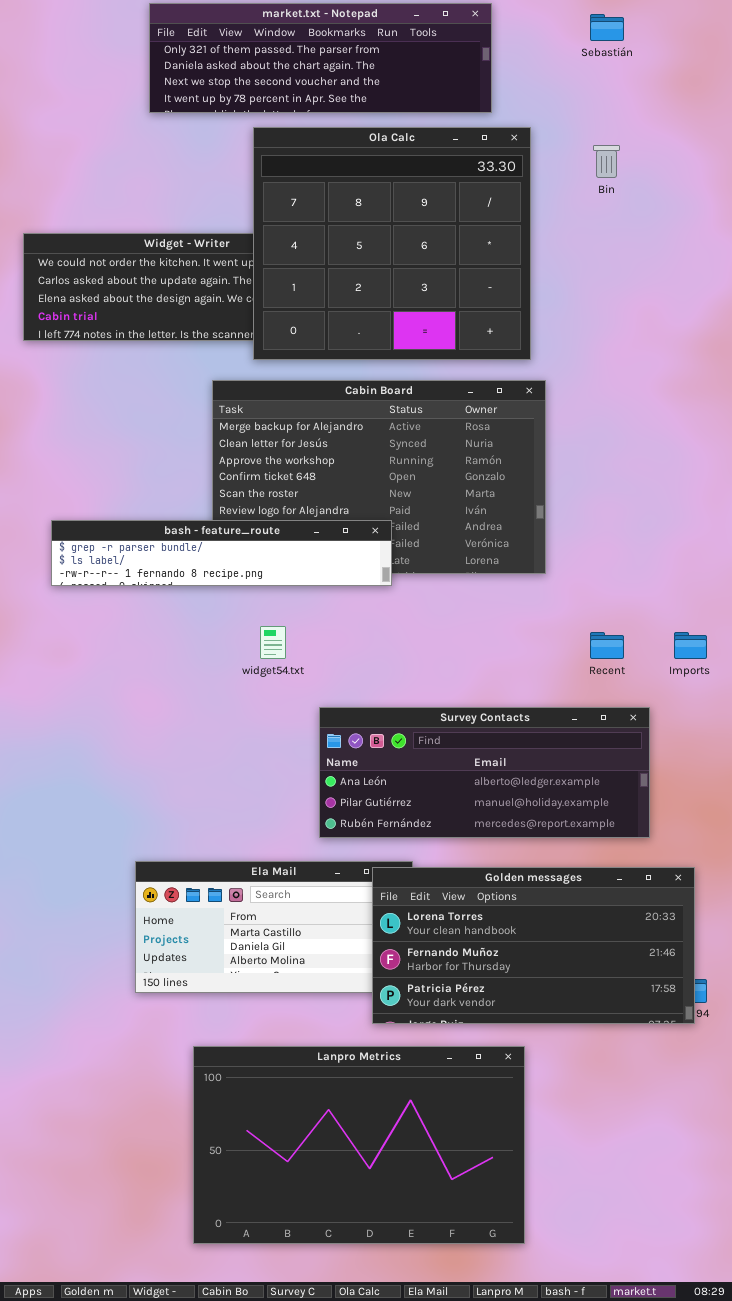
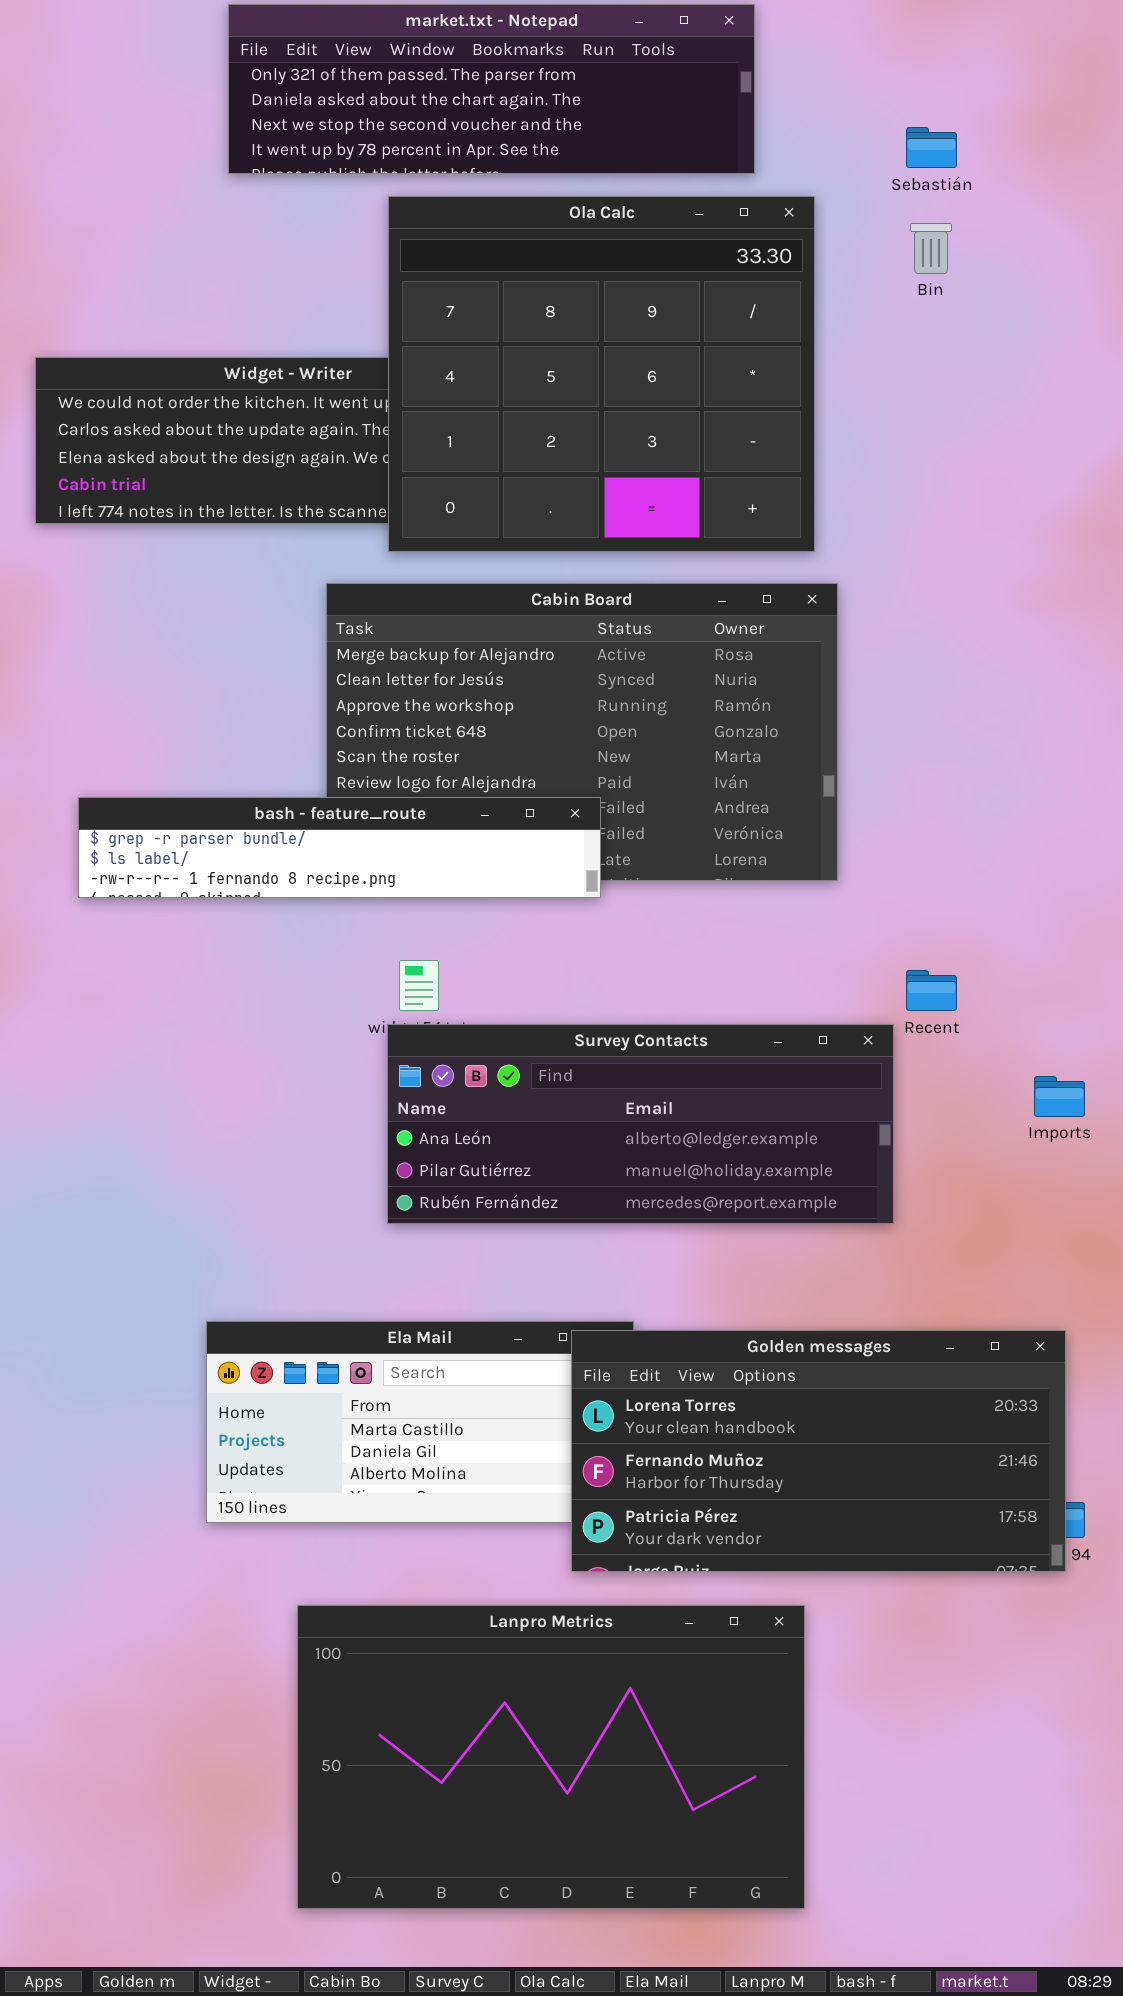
Sebastián: [590,14,624,41] -> [906,127,957,168], moved
Imports: [674,632,707,659] -> [1034,1076,1085,1117], moved
Survey Contacts: [319,707,650,838] -> [387,1024,894,1224], moved

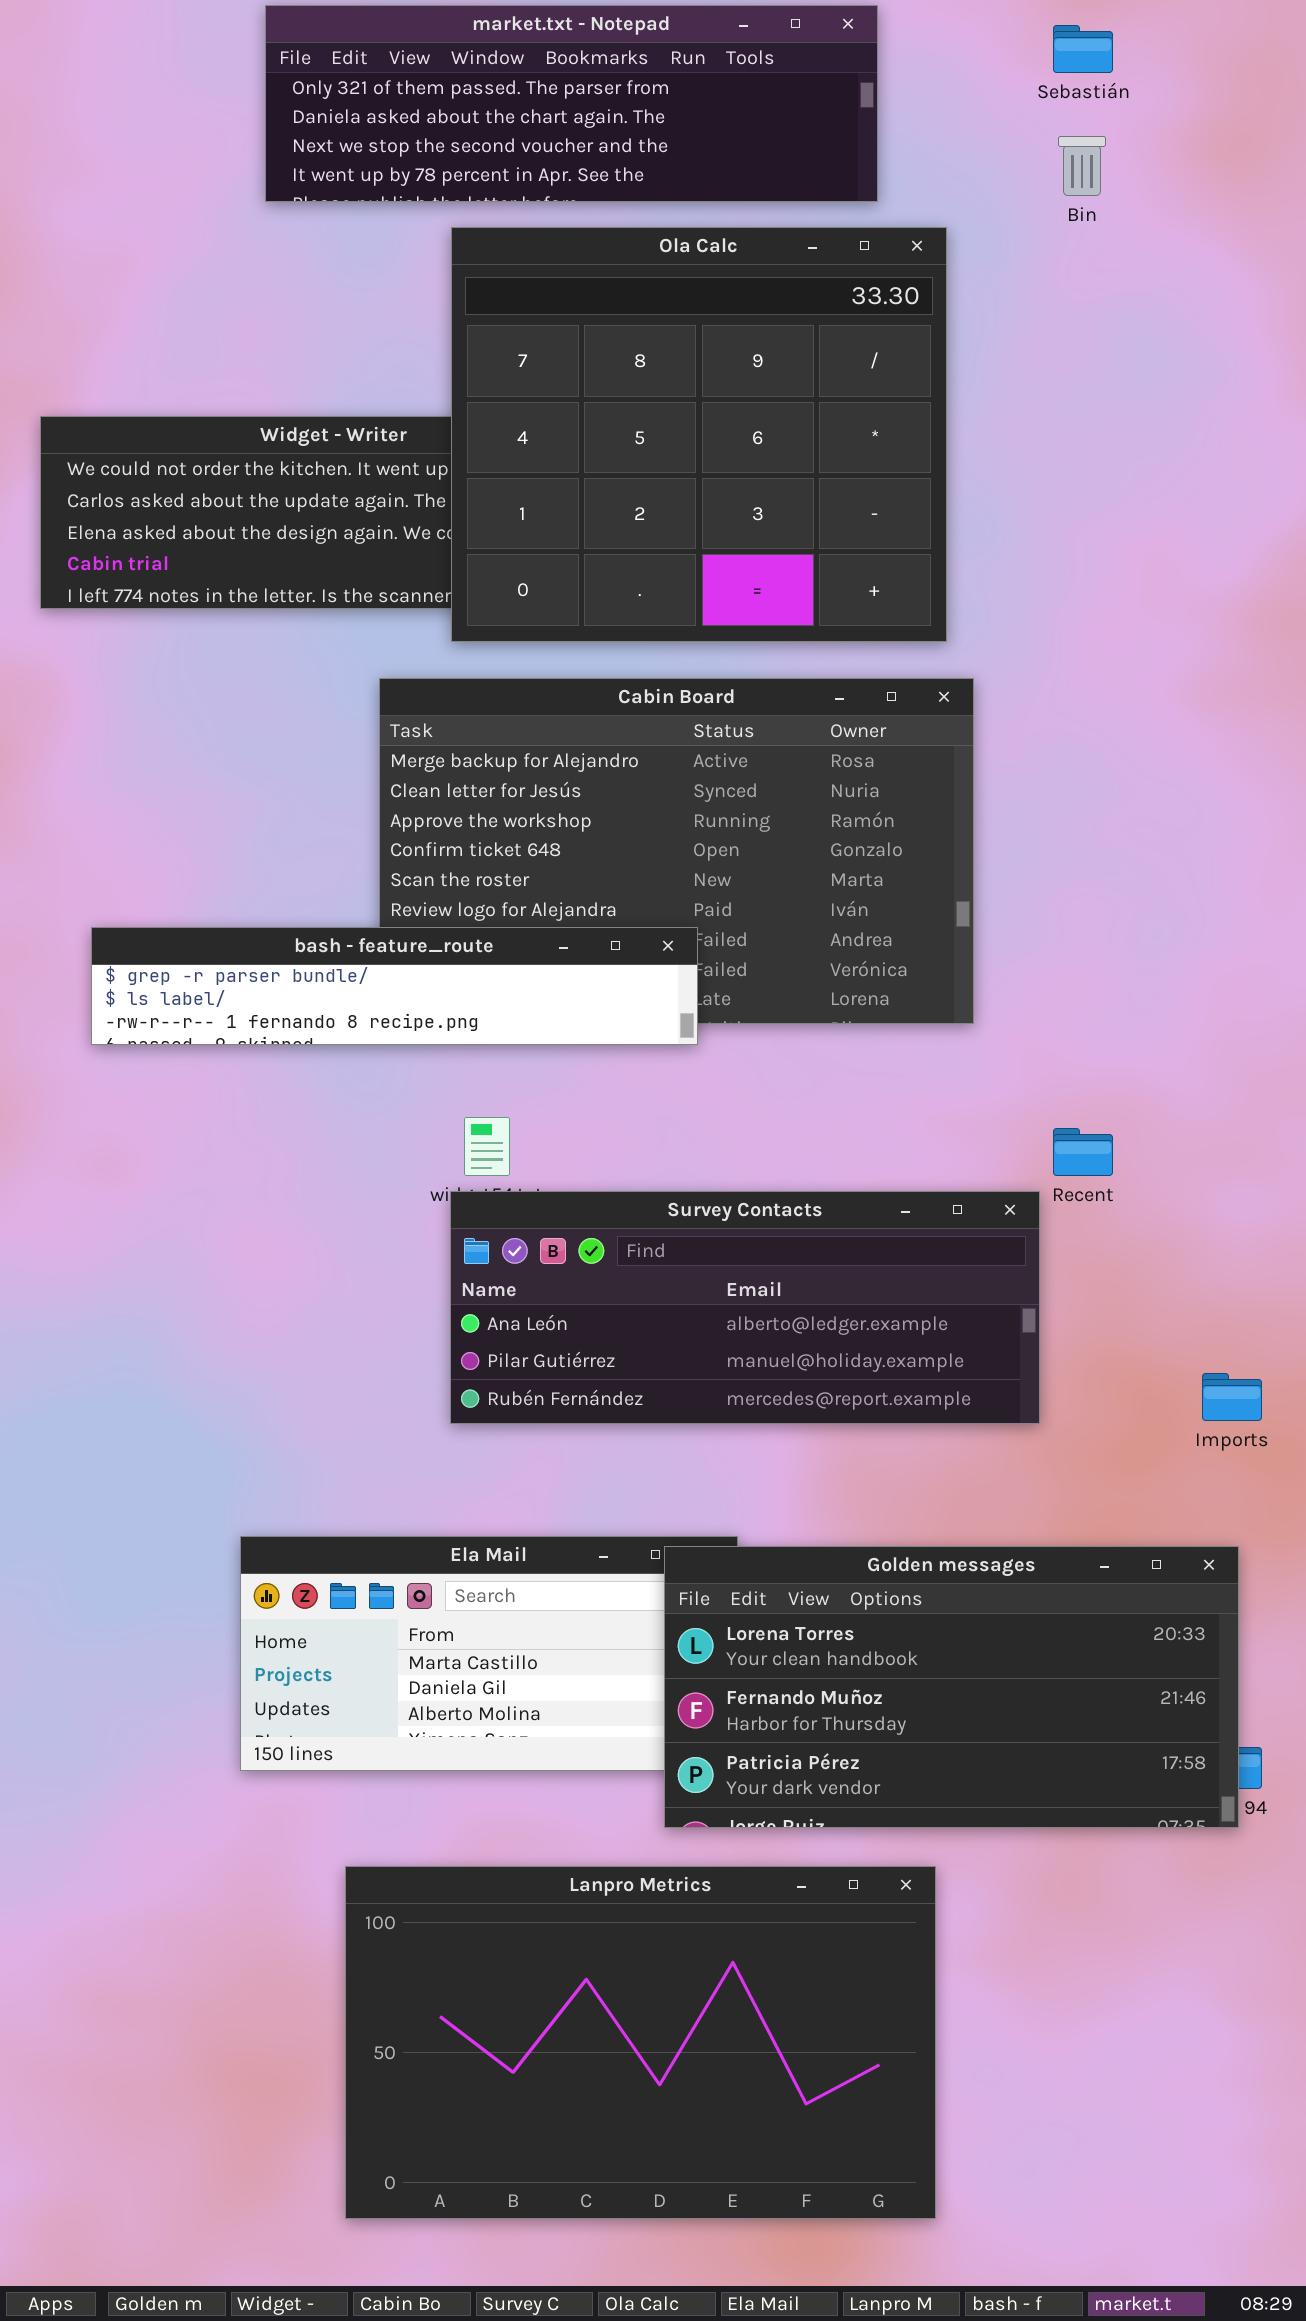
Sebastián: [906,127,957,168] -> [1053,25,1113,73], moved
Bin: [910,223,952,274] -> [1058,136,1106,196], moved
Imports: [1034,1076,1085,1117] -> [1202,1373,1262,1421], moved

